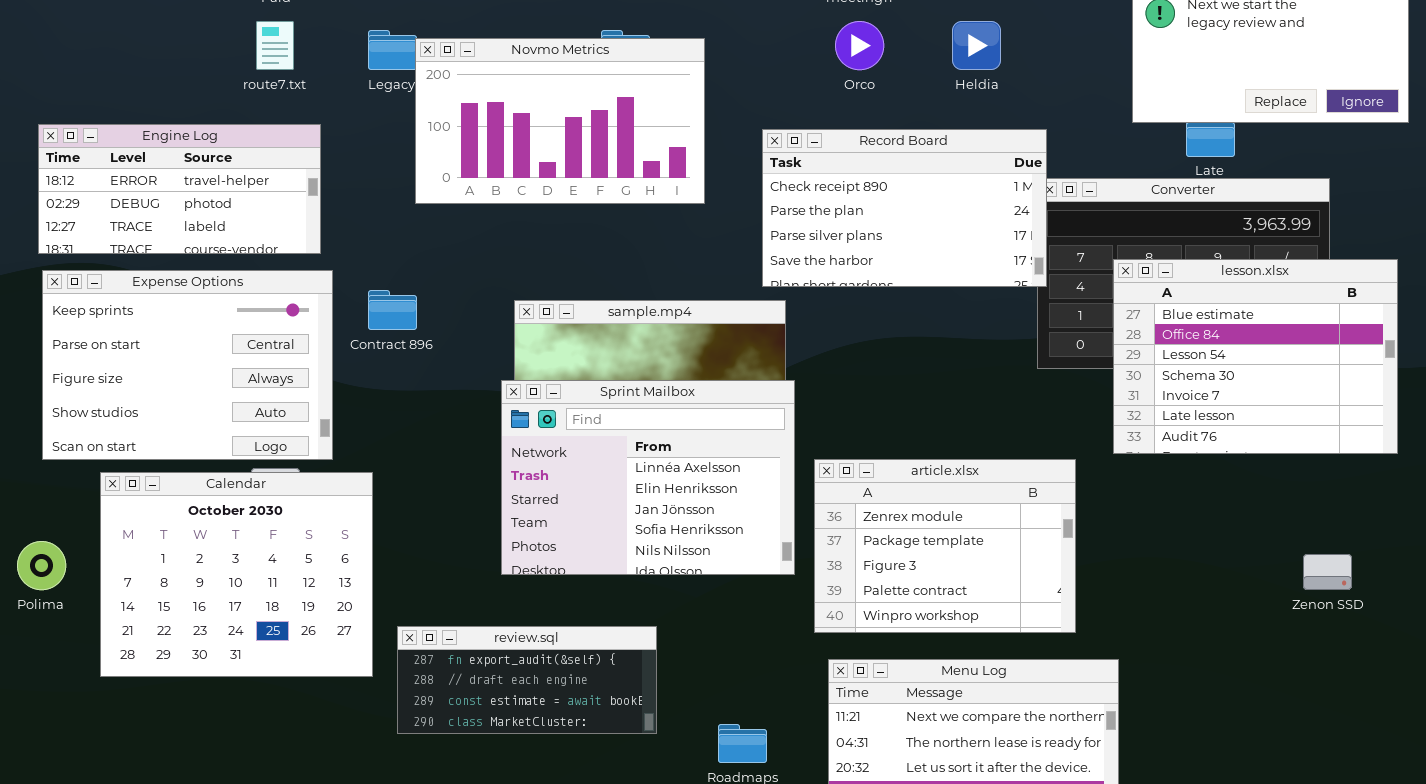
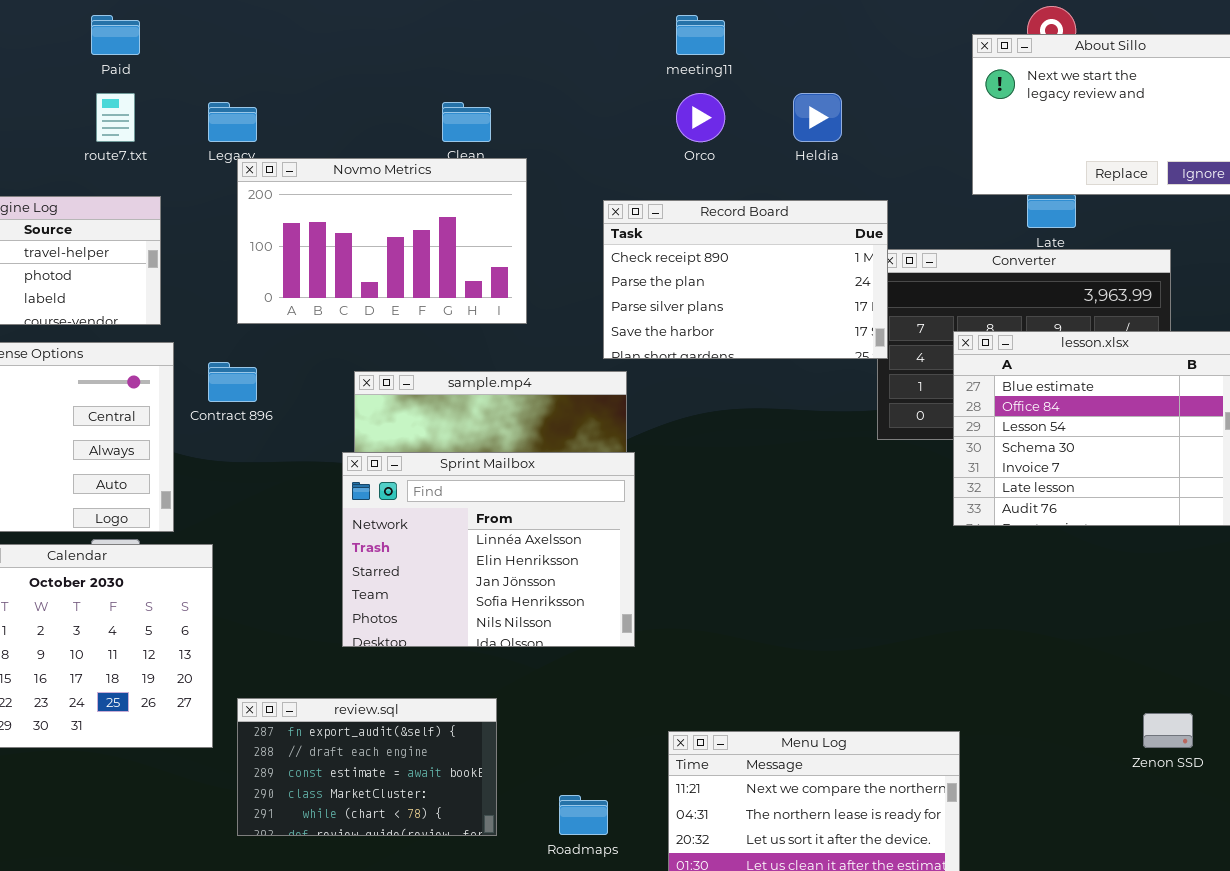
Novmo Metrics: [415,38,705,204] -> [237,158,527,324], moved
article.xlsx: [814,459,1076,633] -> none, closed
Zenon SSD: [1303,554,1352,590] -> [1143,713,1193,748], moved
review.sql: [397,626,657,734] -> [237,698,497,836], resized

